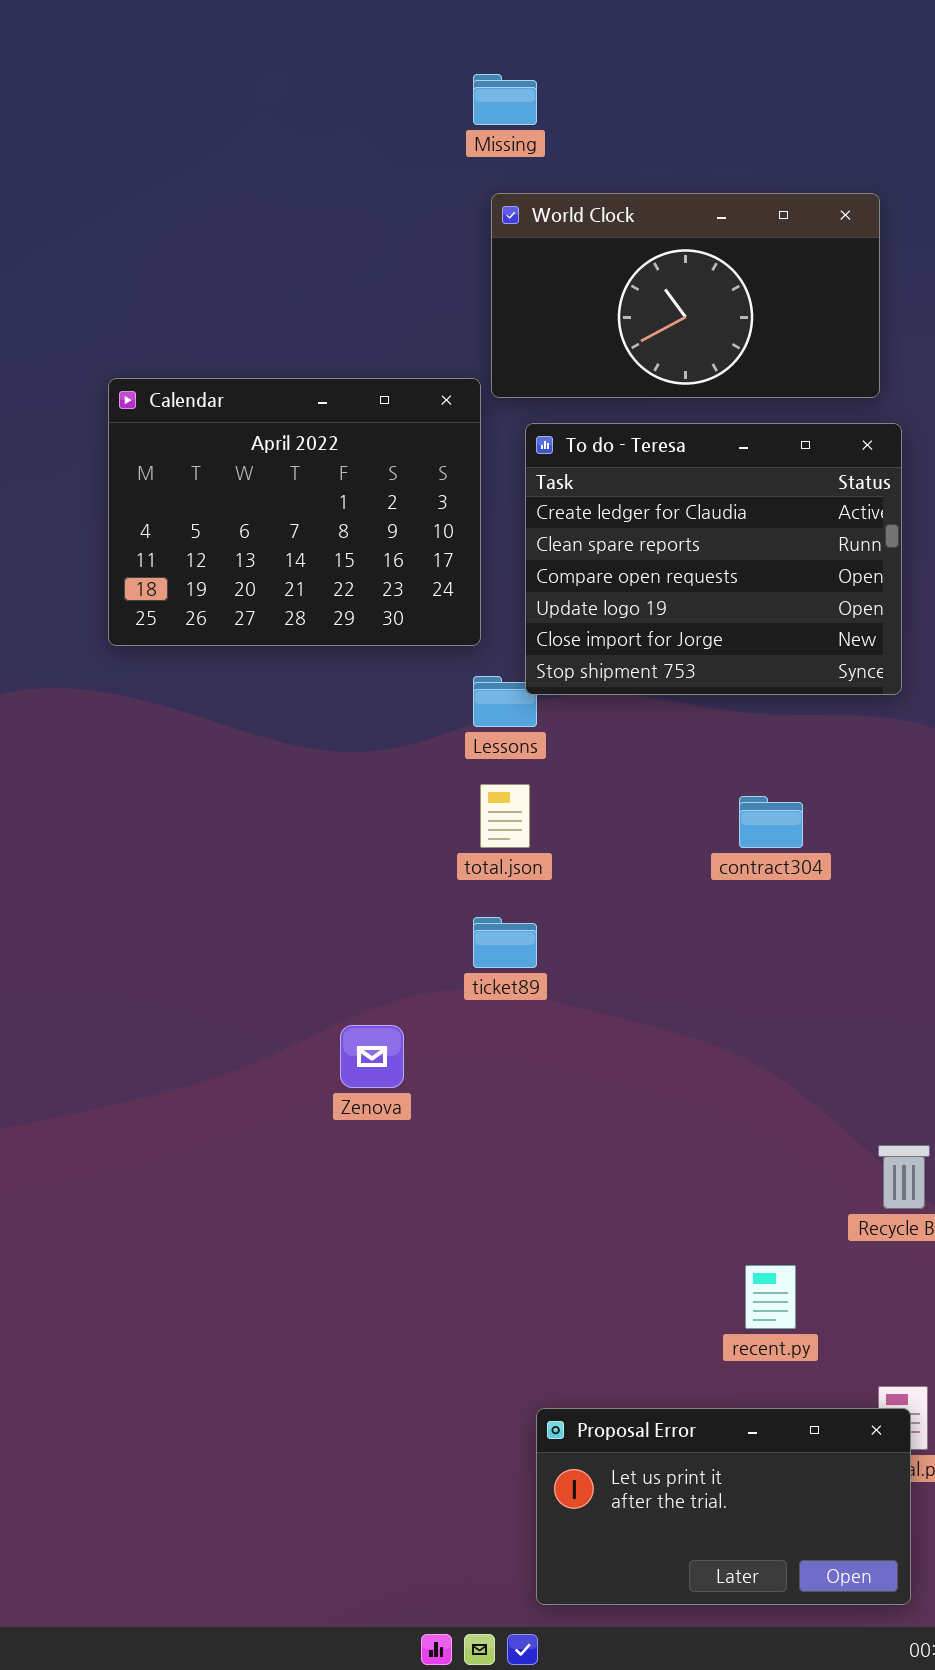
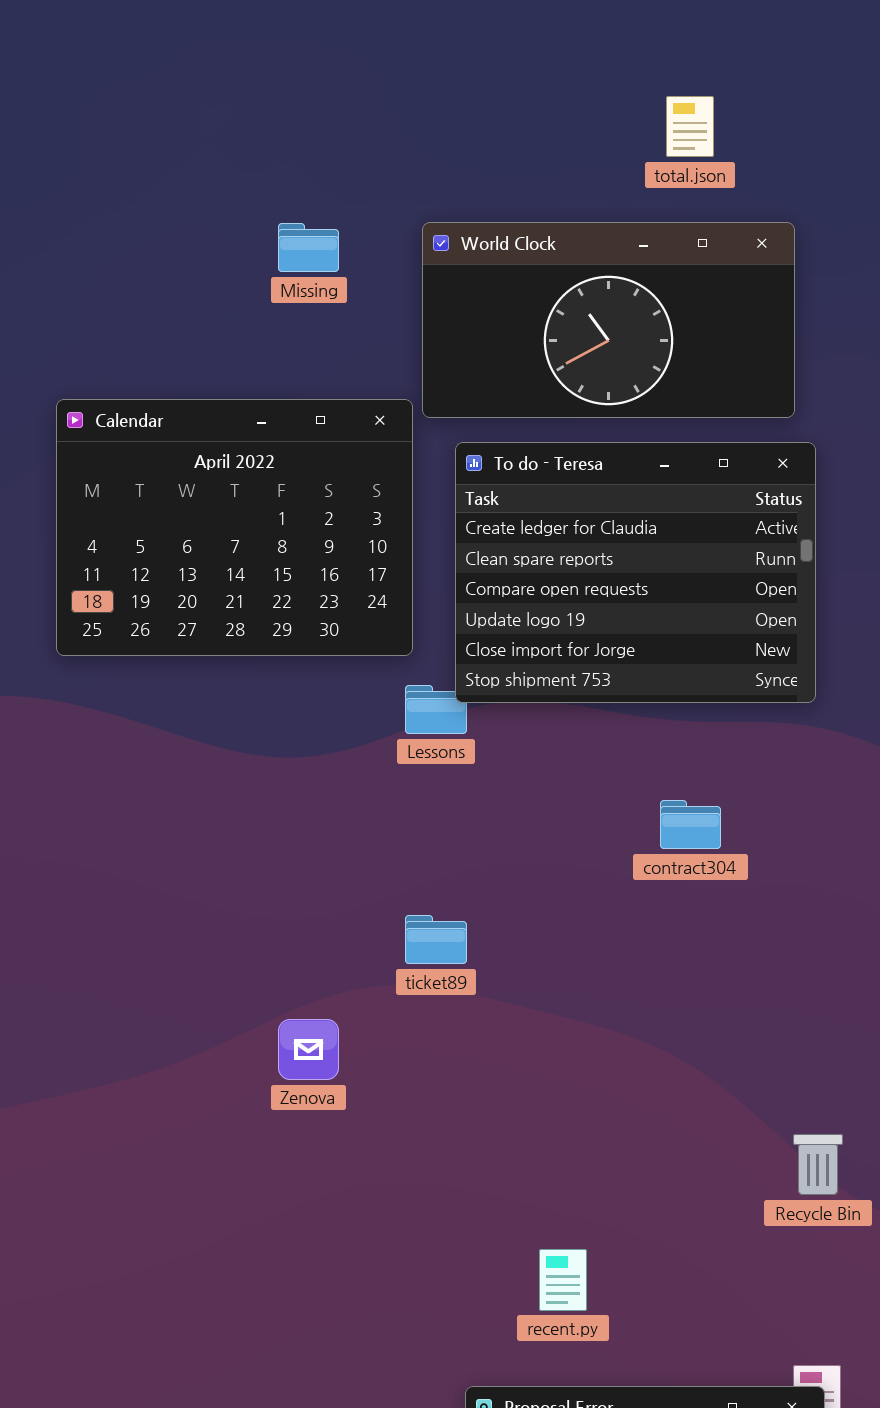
Missing: [473,74,537,125] -> [278,223,339,272], moved
total.json: [480,784,530,848] -> [666,96,714,157], moved
recent.py: [745,1265,796,1329] -> [539,1249,587,1311], moved

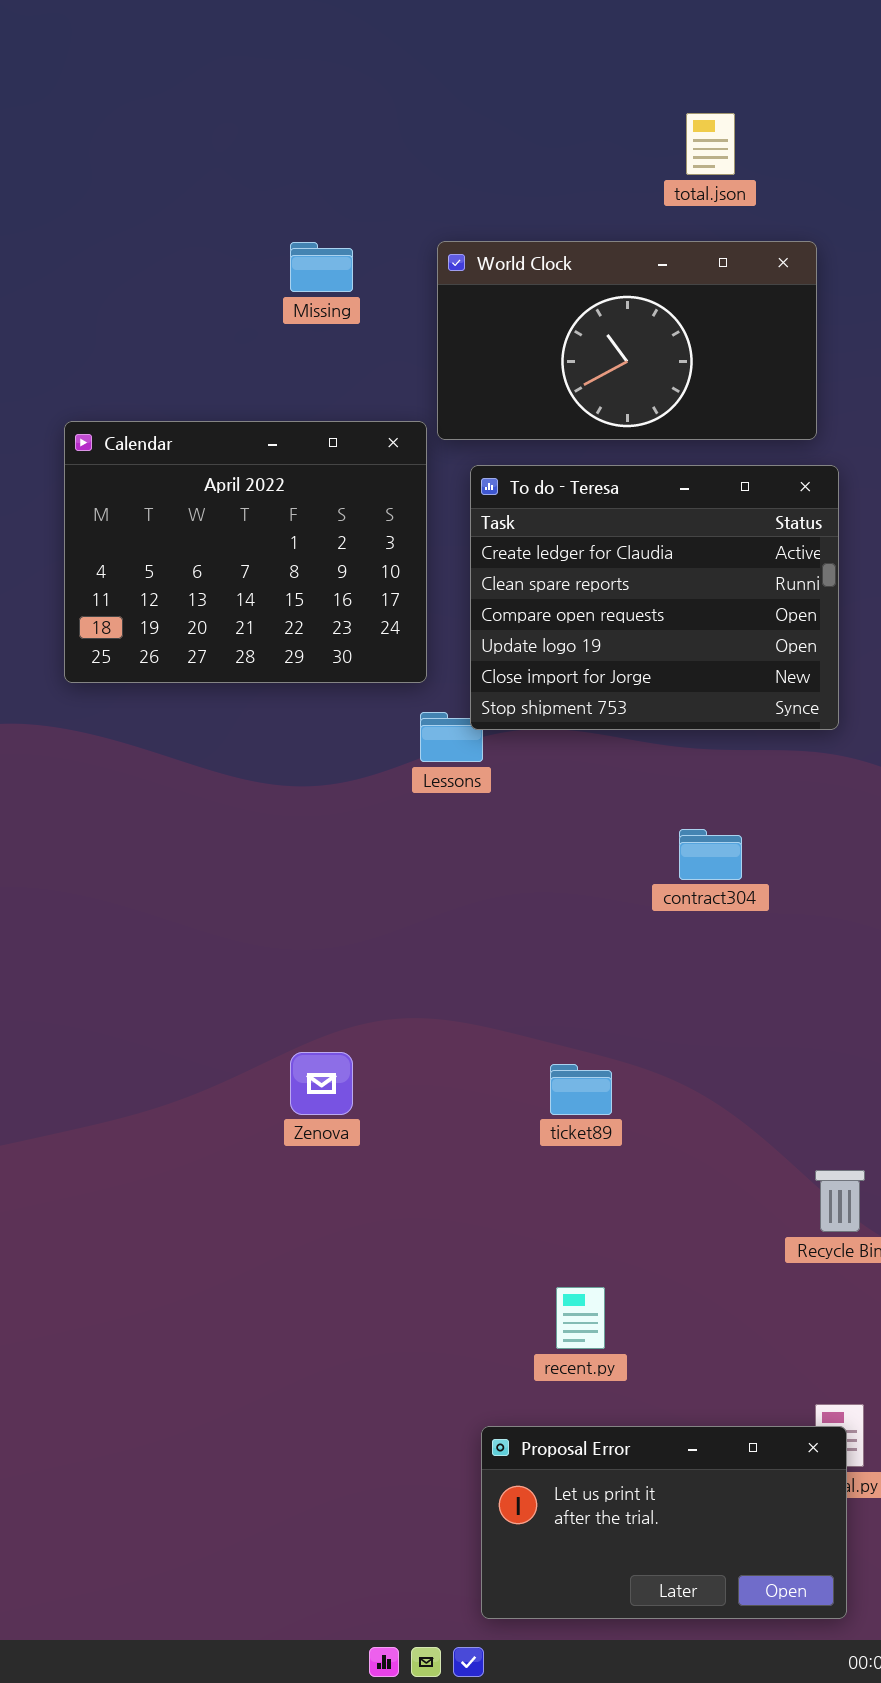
ticket89: [405,915,467,964] -> [550,1064,612,1115], moved

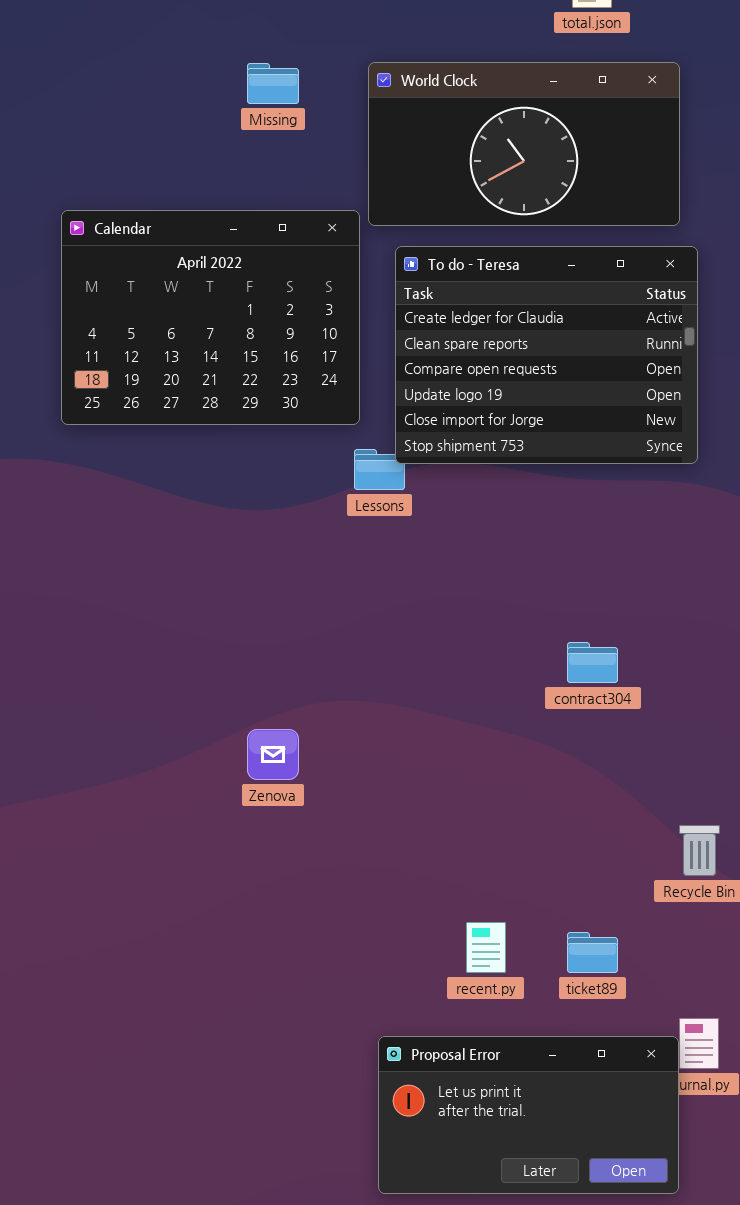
contract304: [679,829,742,880] -> [567,642,618,683], moved
ticket89: [550,1064,612,1115] -> [567,932,618,973], moved
Proposal Error: [481,1426,847,1619] -> [378,1036,679,1194], moved

